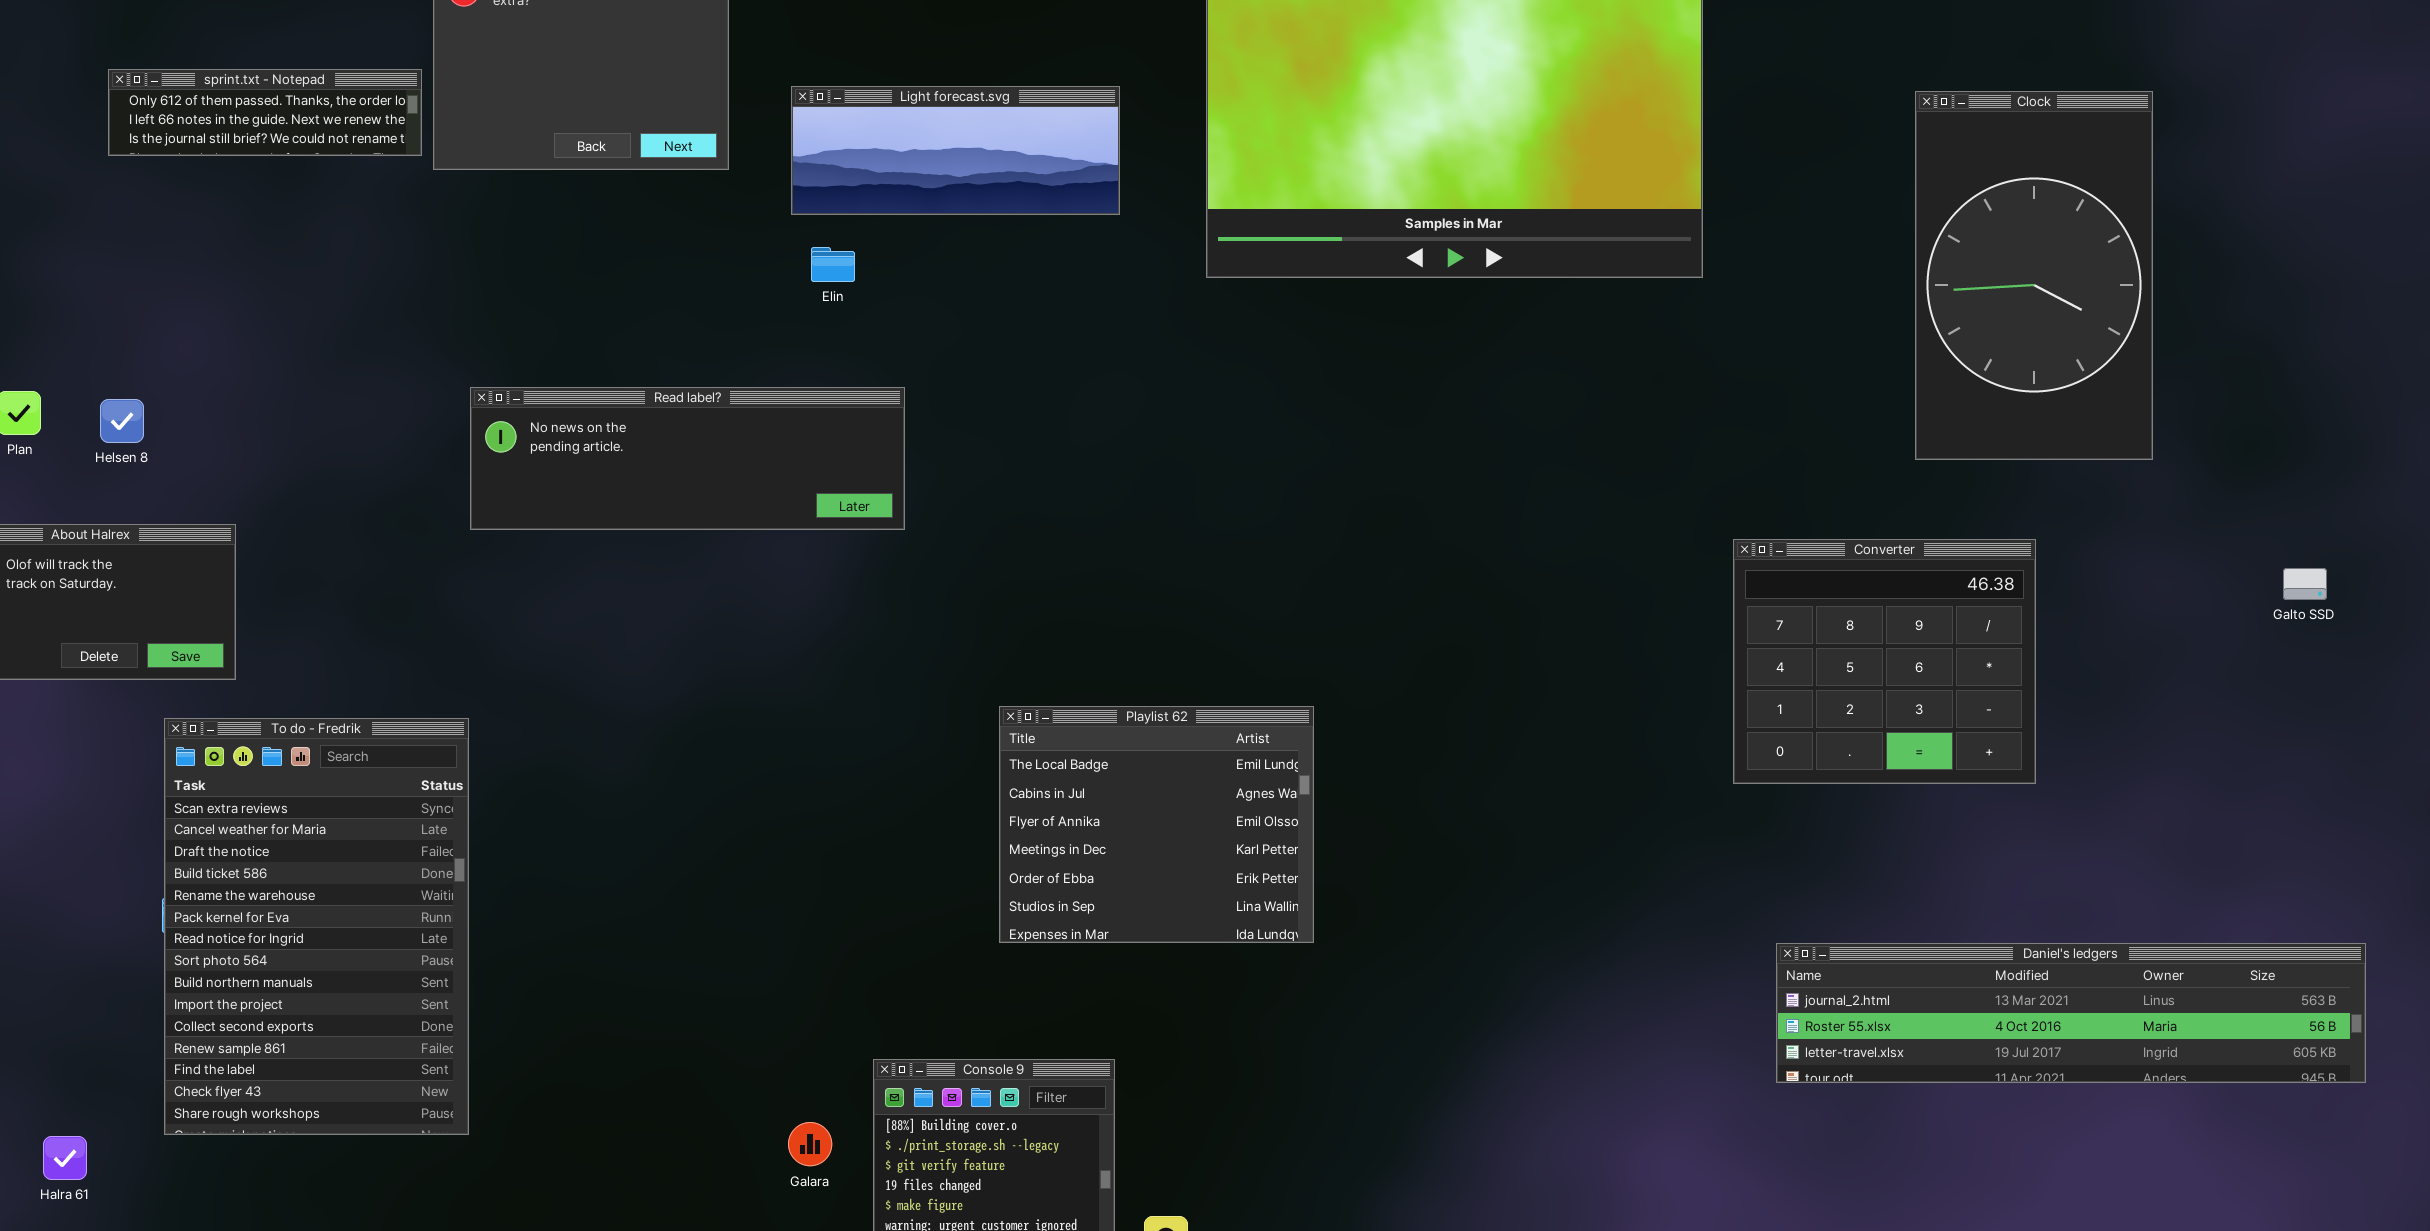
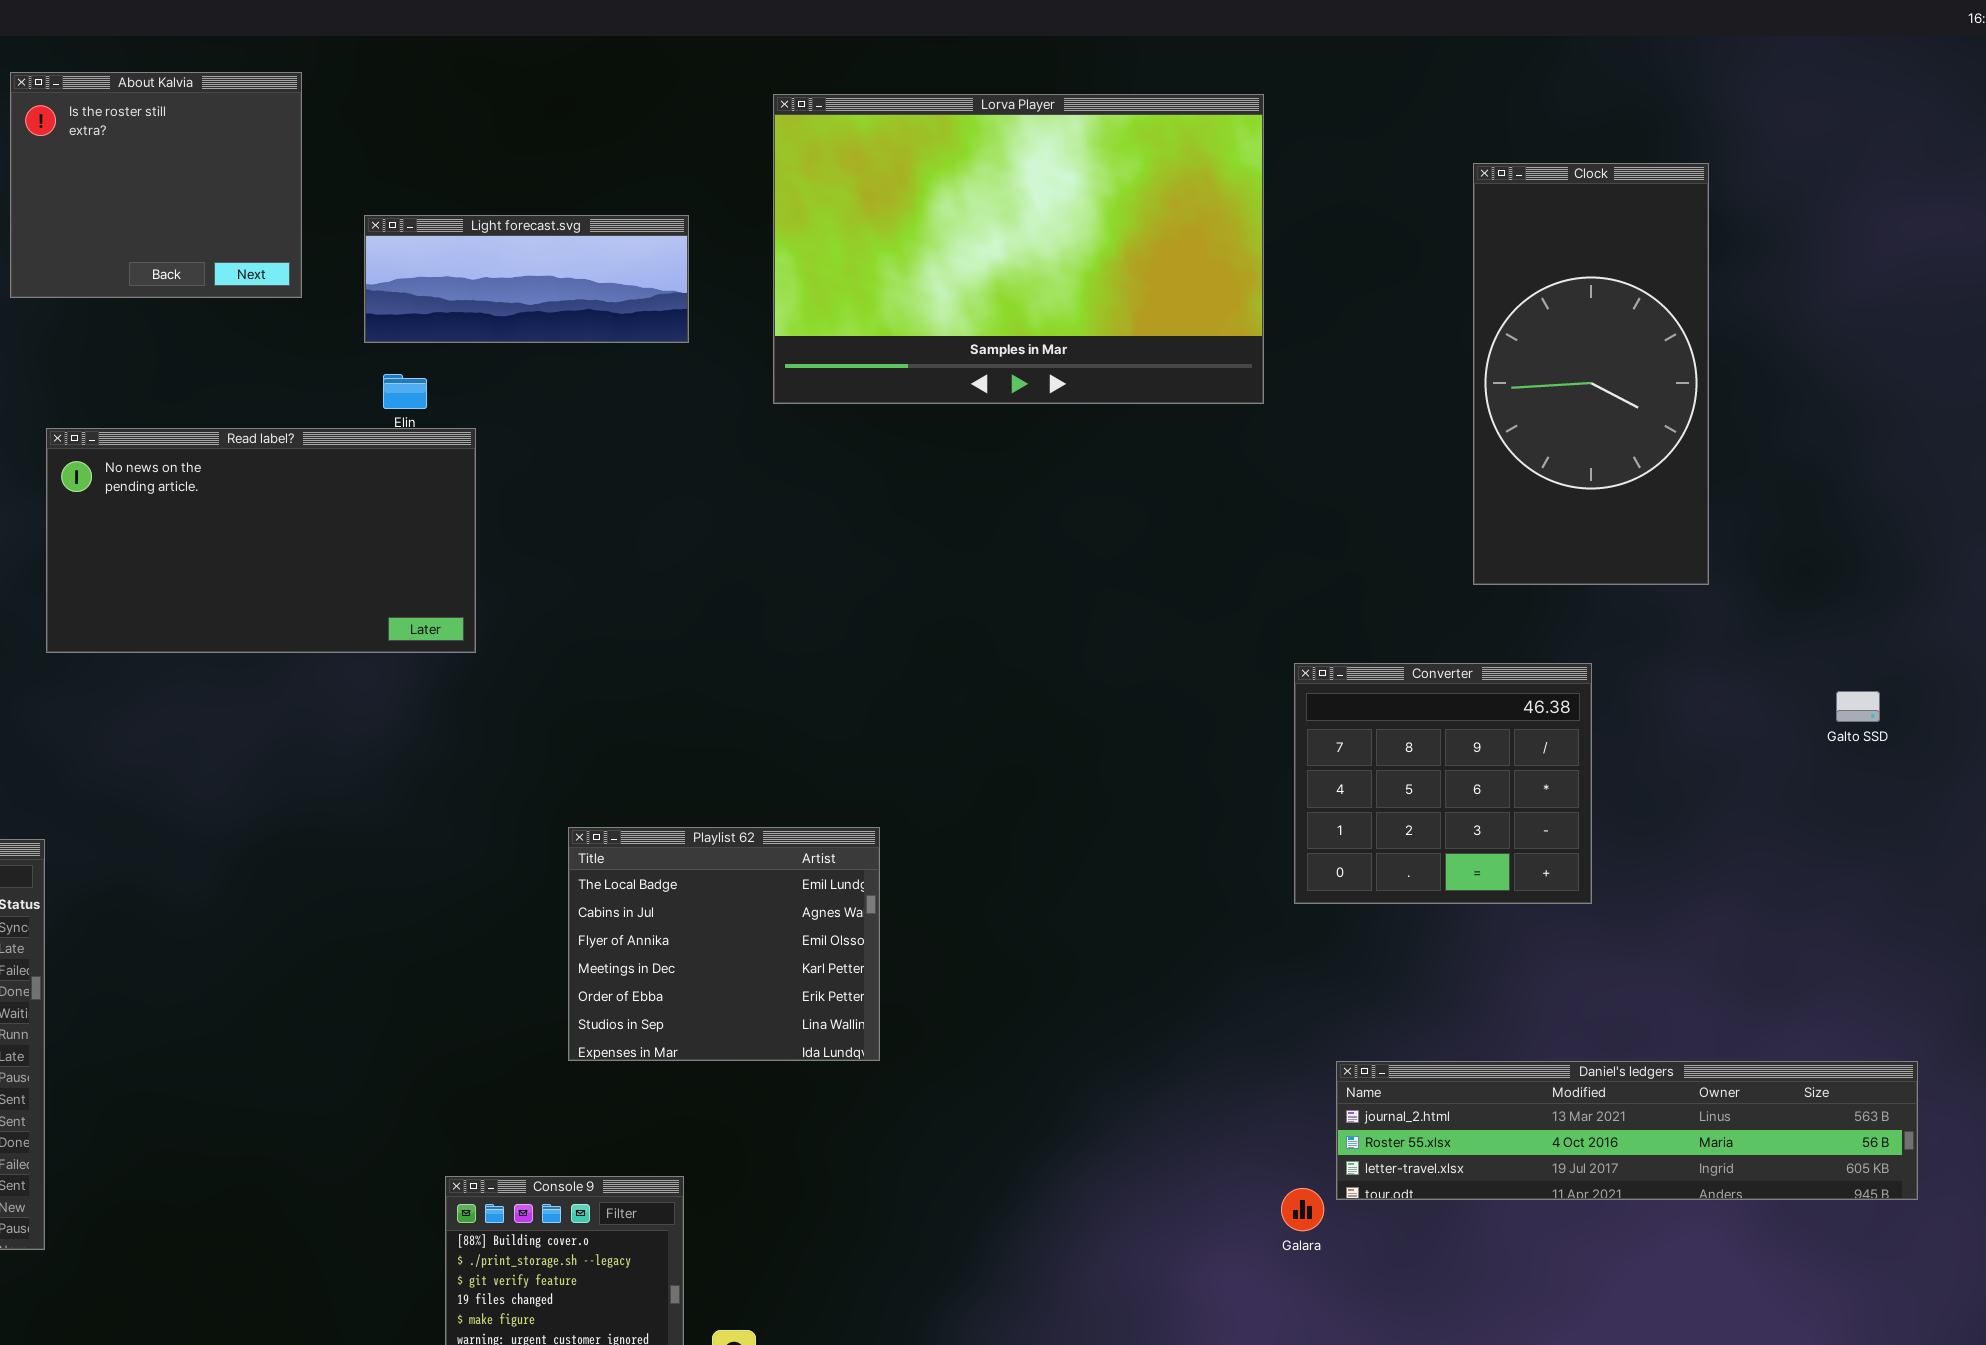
Clock: [1915,91,2153,460] -> [1473,163,1709,585], resized
Read label?: [470,387,905,530] -> [46,428,476,653], resized
Galara: [788,1122,832,1166] -> [1281,1188,1324,1231], moved

